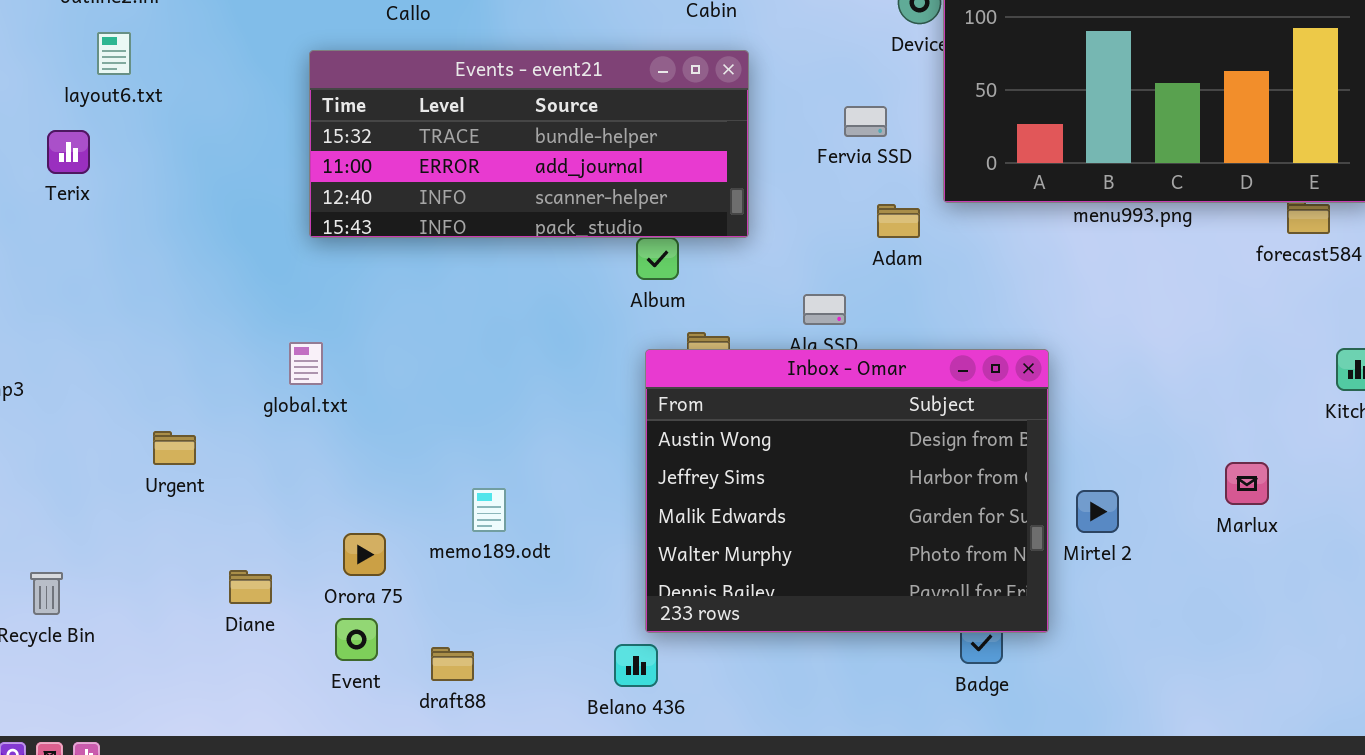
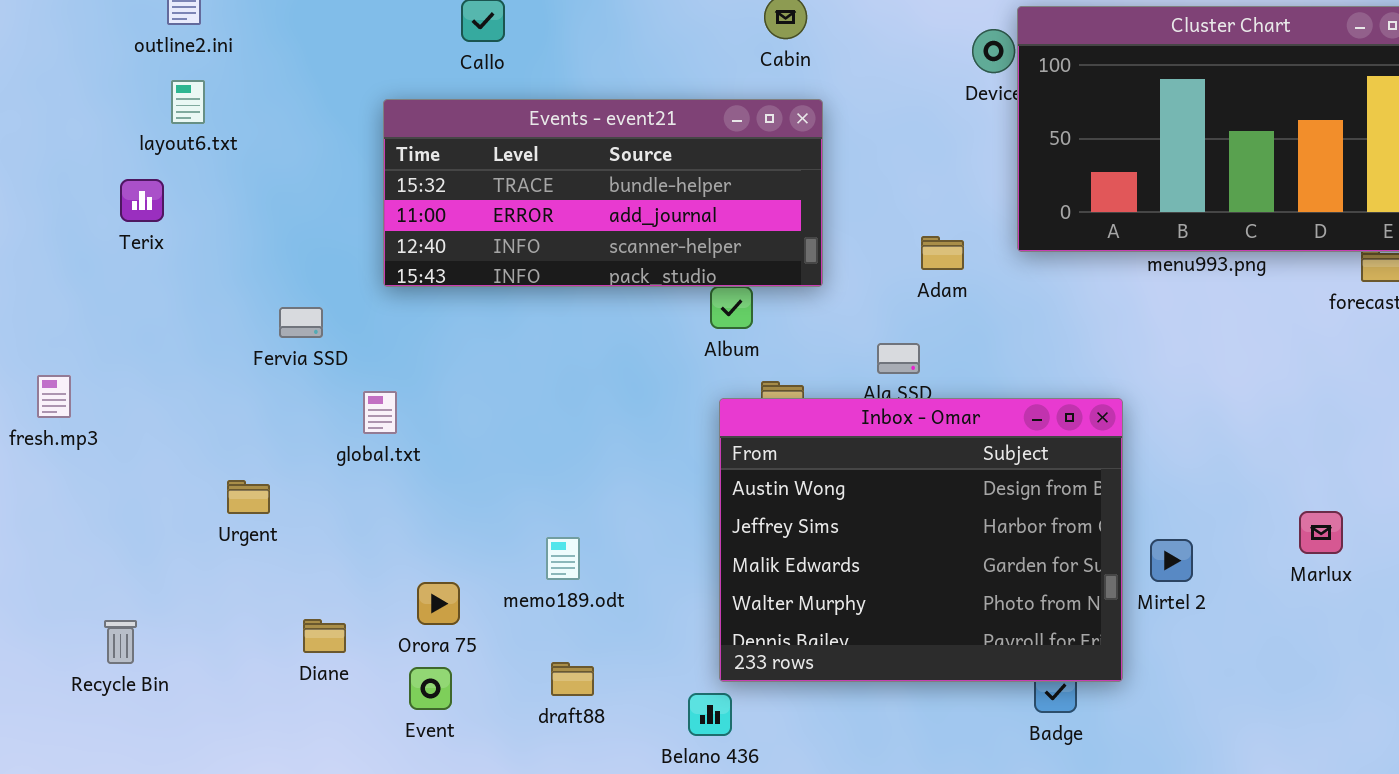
Fervia SSD: [844,106,887,137] -> [279,307,323,338], moved
Adam: [877,204,920,238] -> [921,236,964,270], moved
draft88: [431,647,474,681] -> [551,662,594,696], moved

